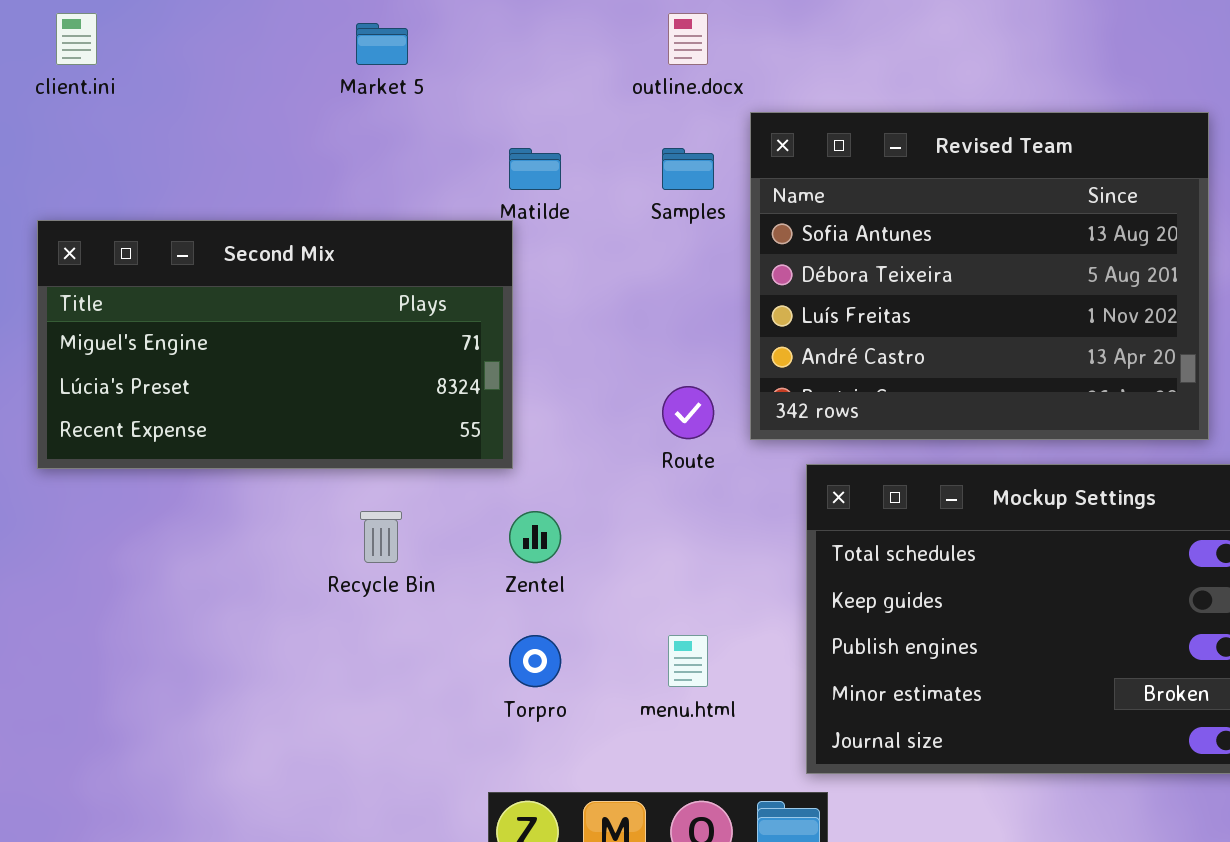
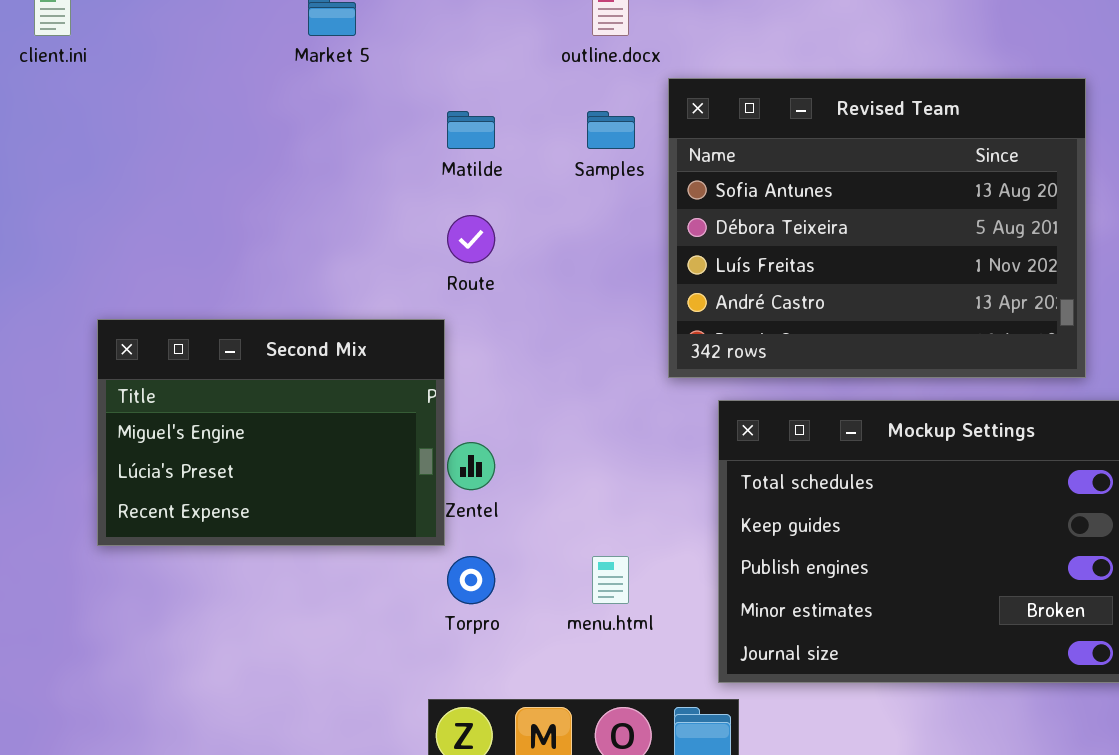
Second Mix: [37,220,513,469] -> [97,319,445,546], moved, resized
Route: [662,386,714,439] -> [447,215,495,263], moved

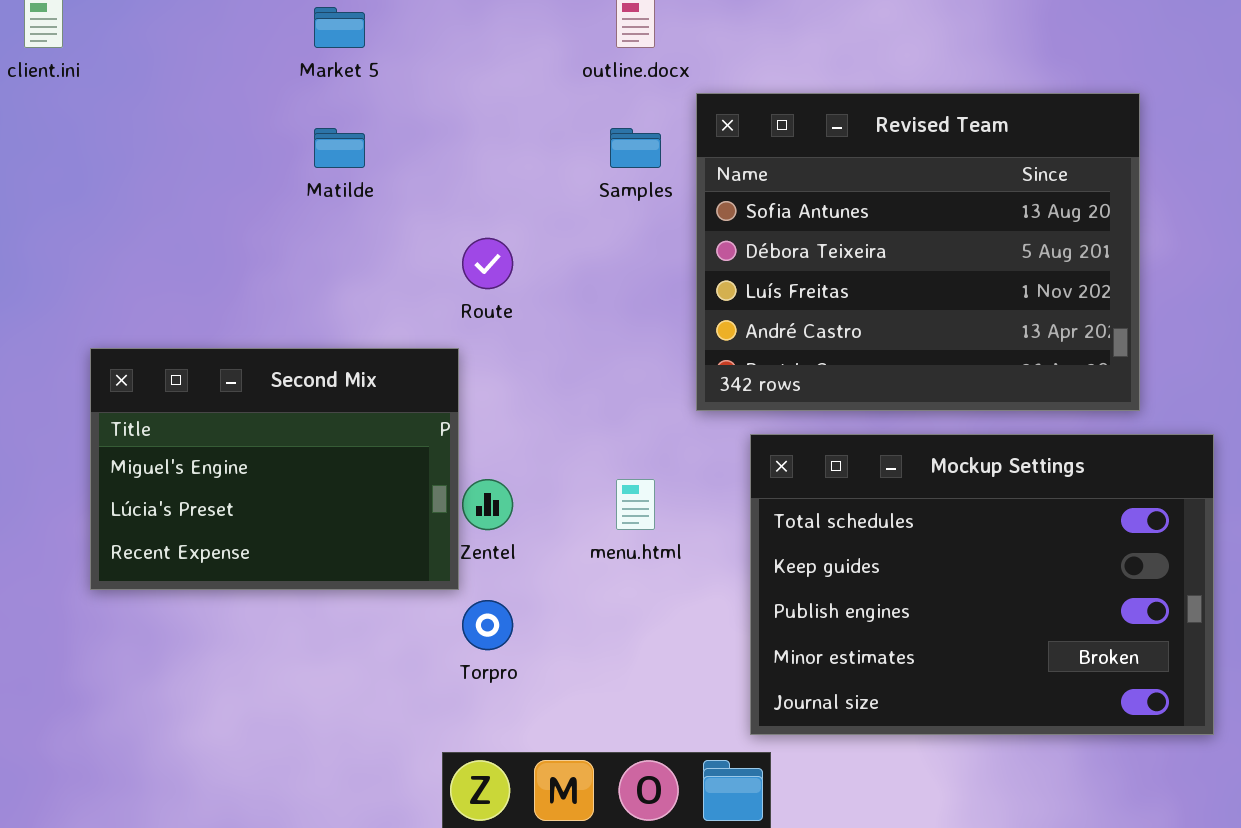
Matilde: [447,111,495,149] -> [314,128,365,168], moved
menu.html: [592,556,629,604] -> [616,479,655,530], moved

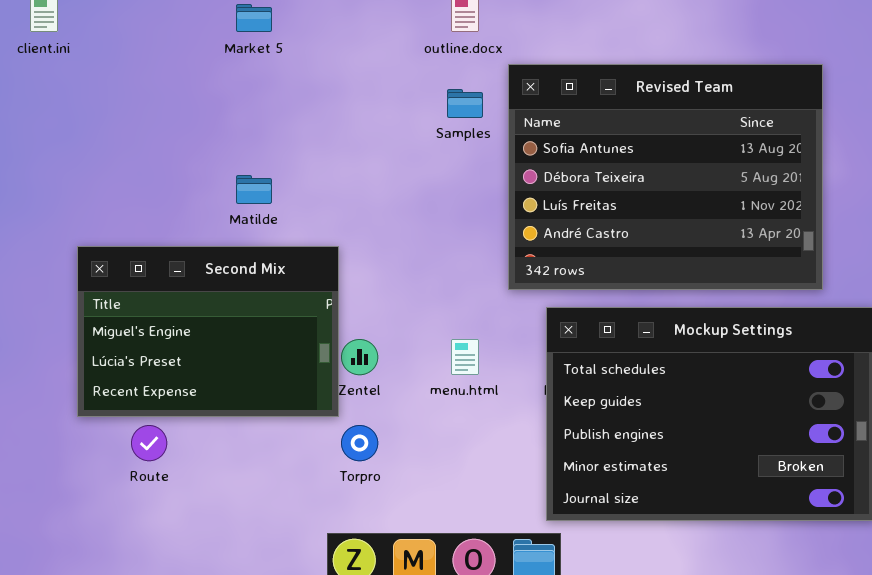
Matilde: [314,128,365,168] -> [236,175,272,204], moved
Route: [462,238,513,289] -> [131,425,167,461], moved

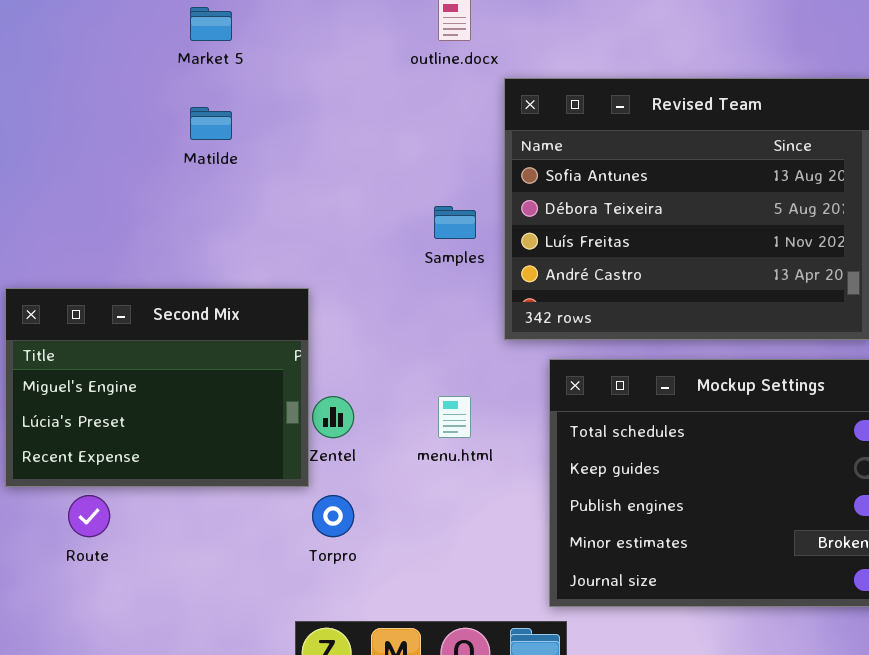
Samples: [447,89,483,118] -> [434,206,476,239], moved
Matilde: [236,175,272,204] -> [190,107,232,140], moved

